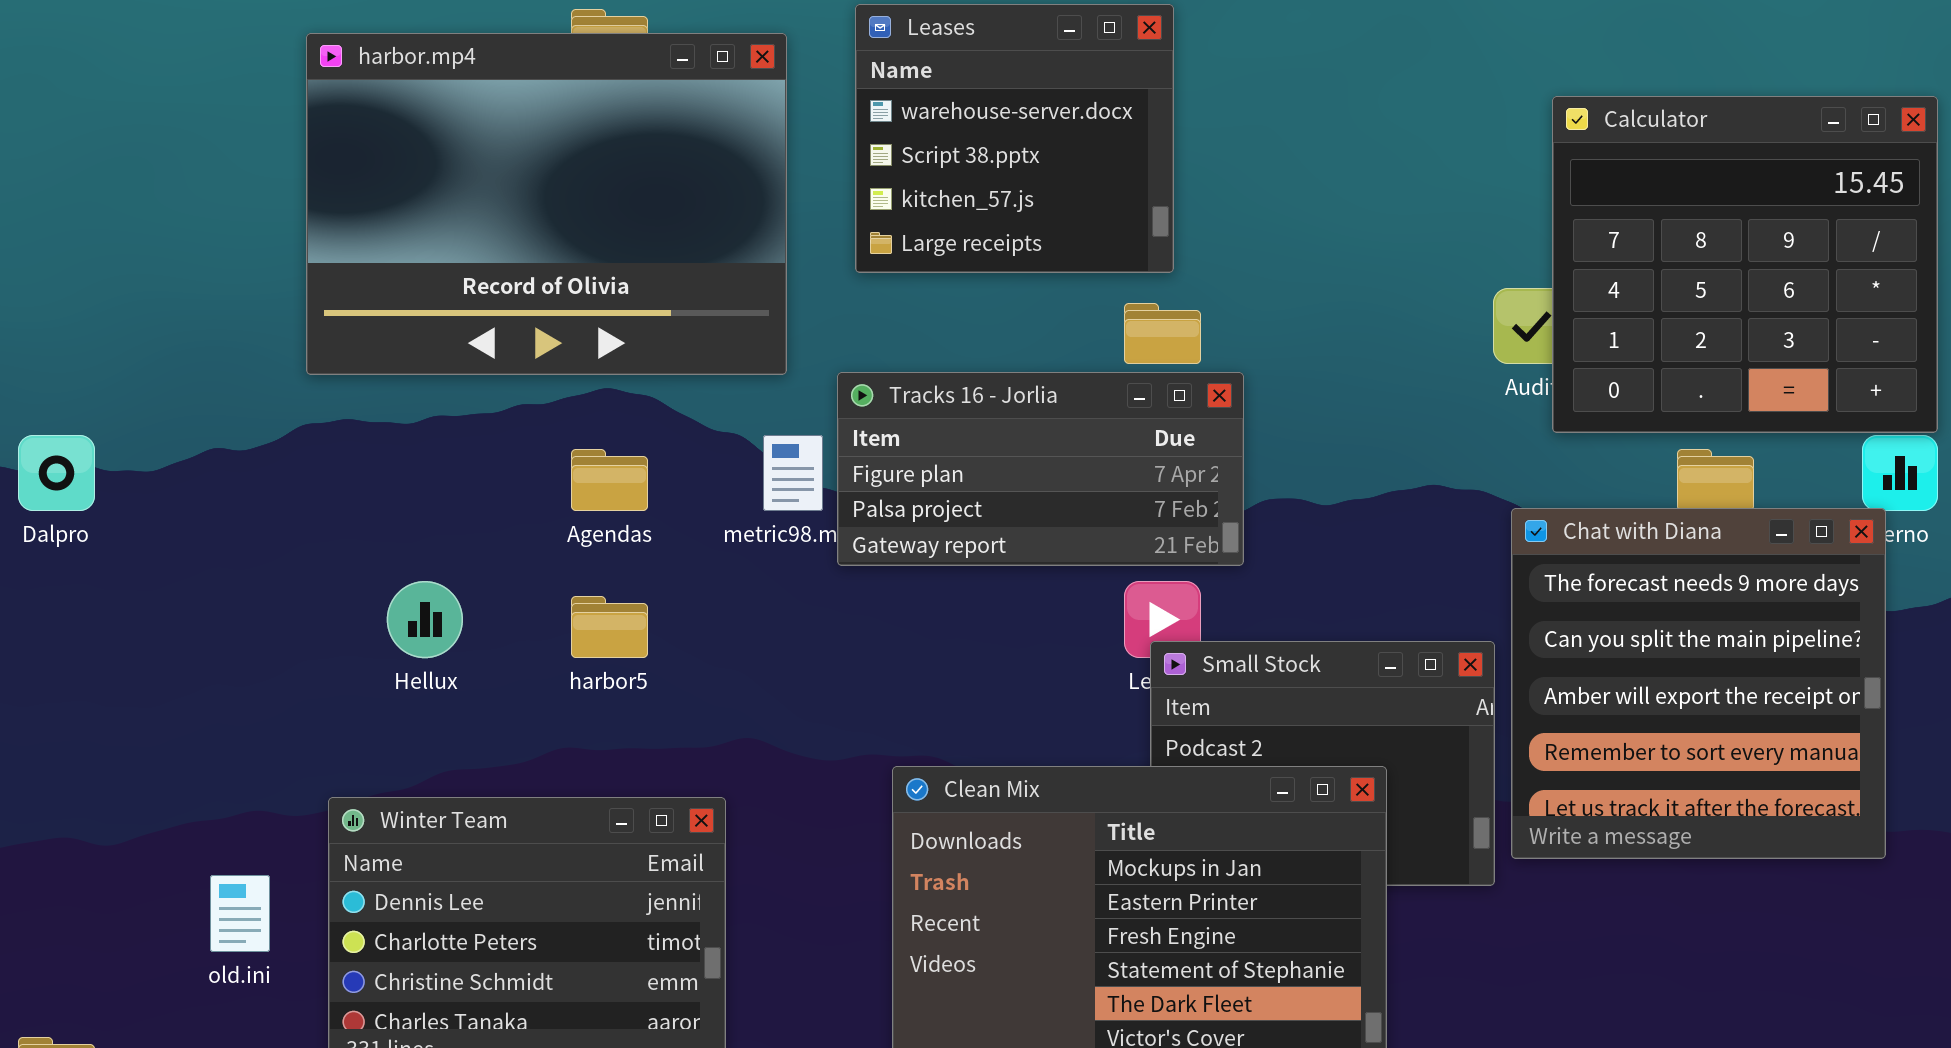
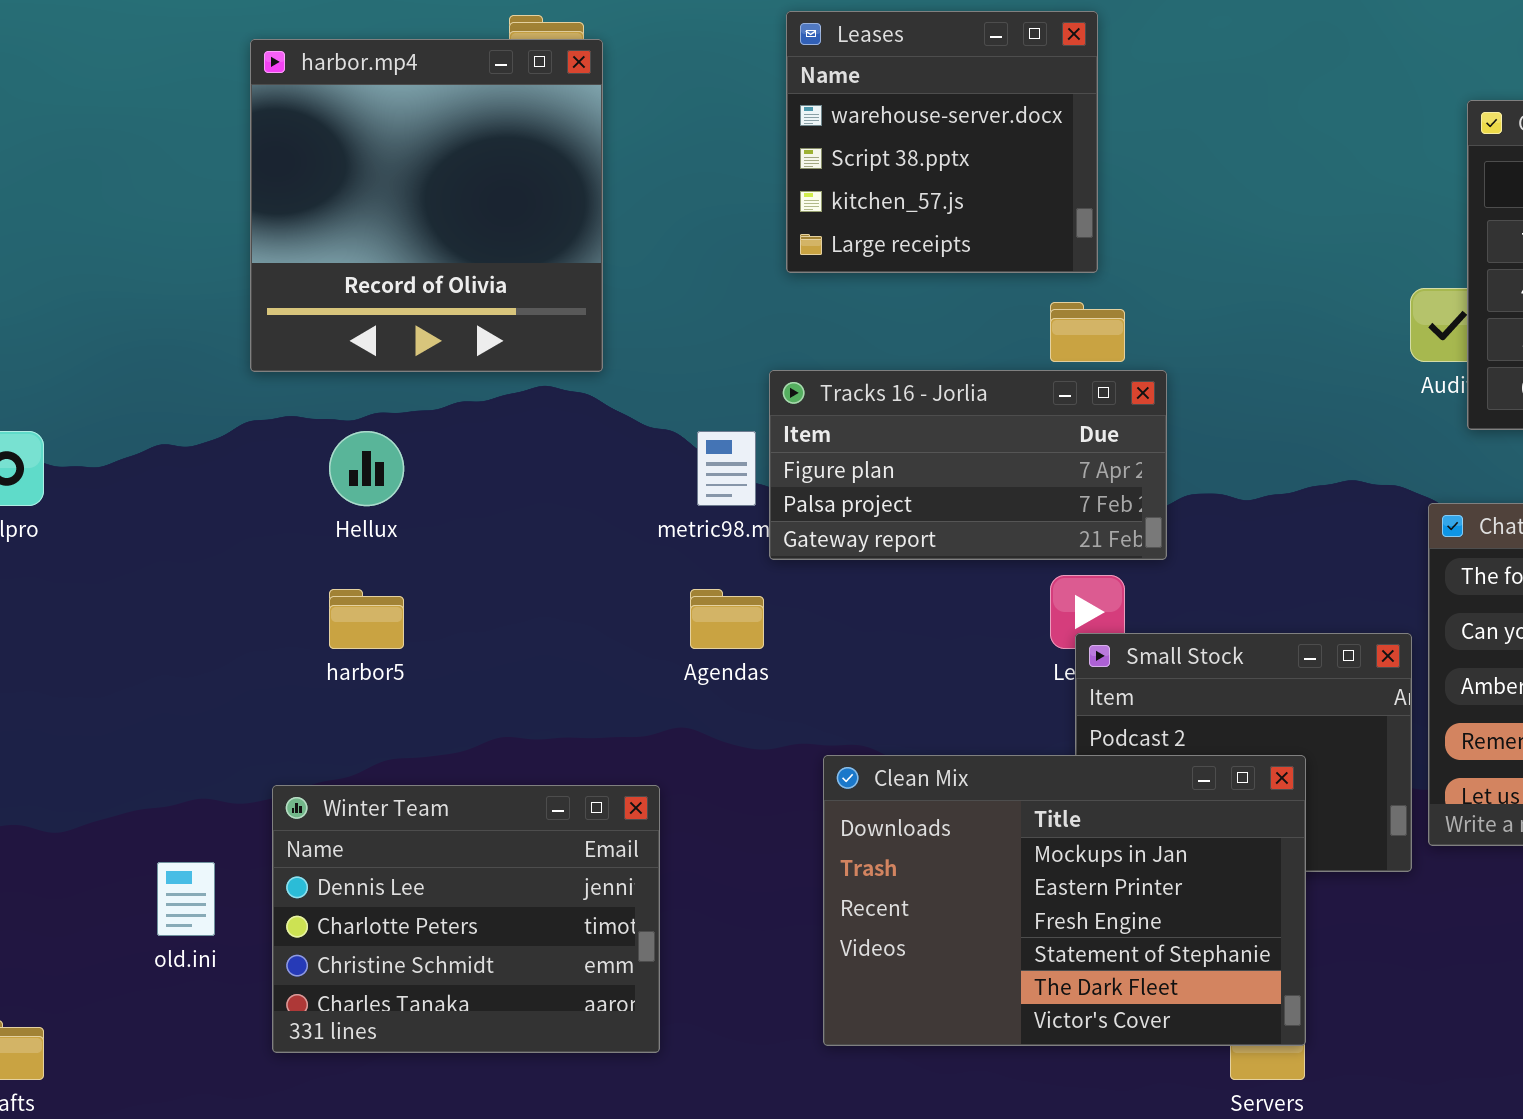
harbor.mp4: [306,33,787,375] -> [250,39,603,372], resized
Agendas: [571,449,648,511] -> [690,589,764,649], moved
Hellux: [387,581,463,658] -> [329,431,404,506], moved
harbor5: [571,596,648,658] -> [329,589,404,649], moved

